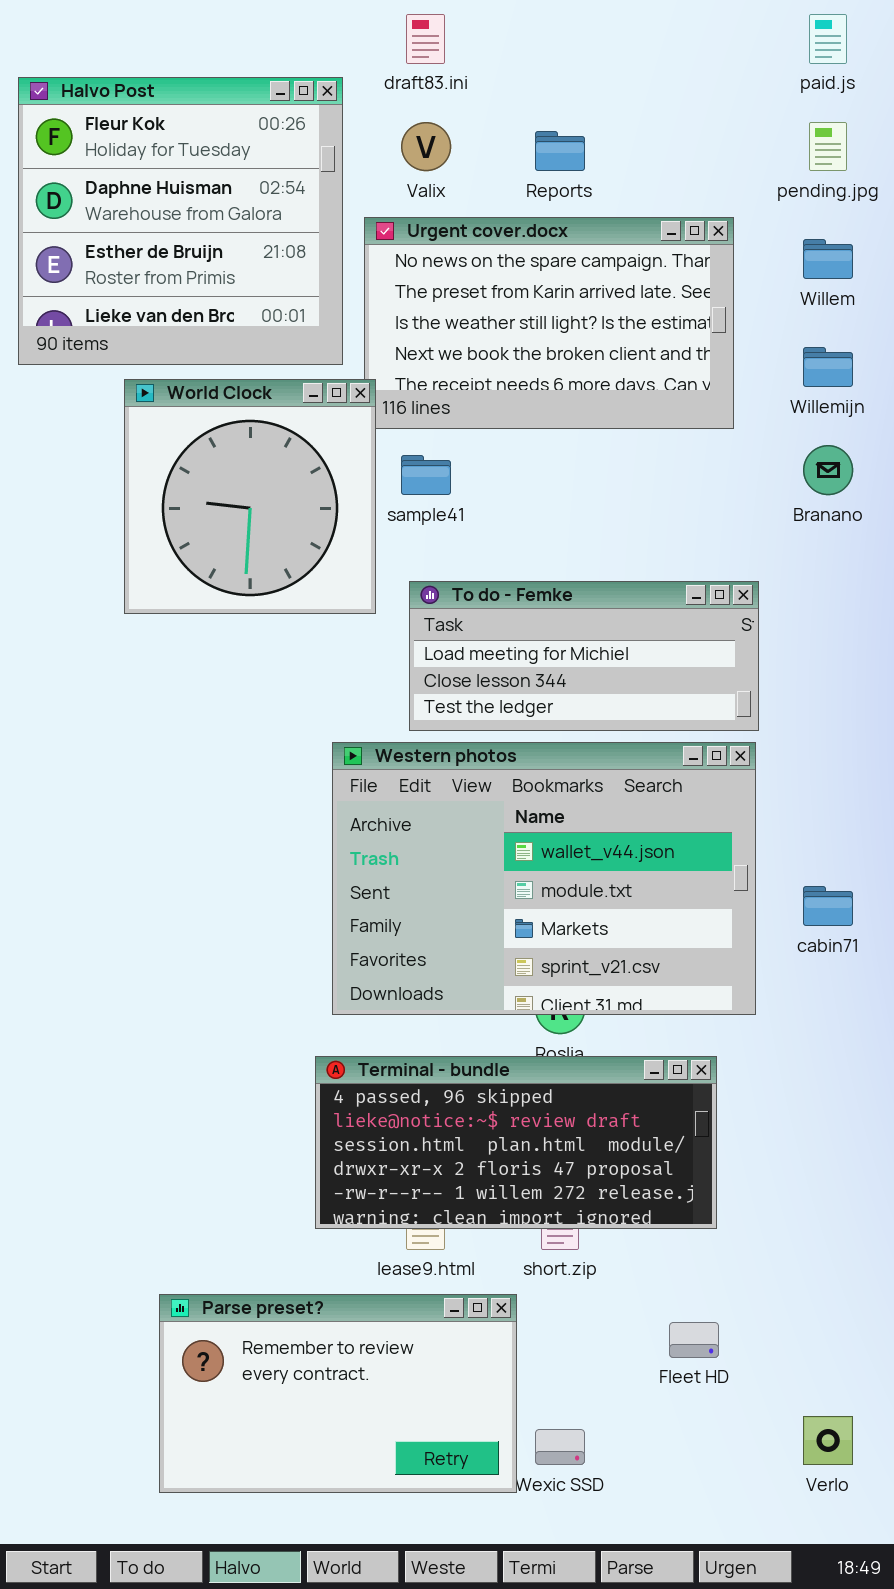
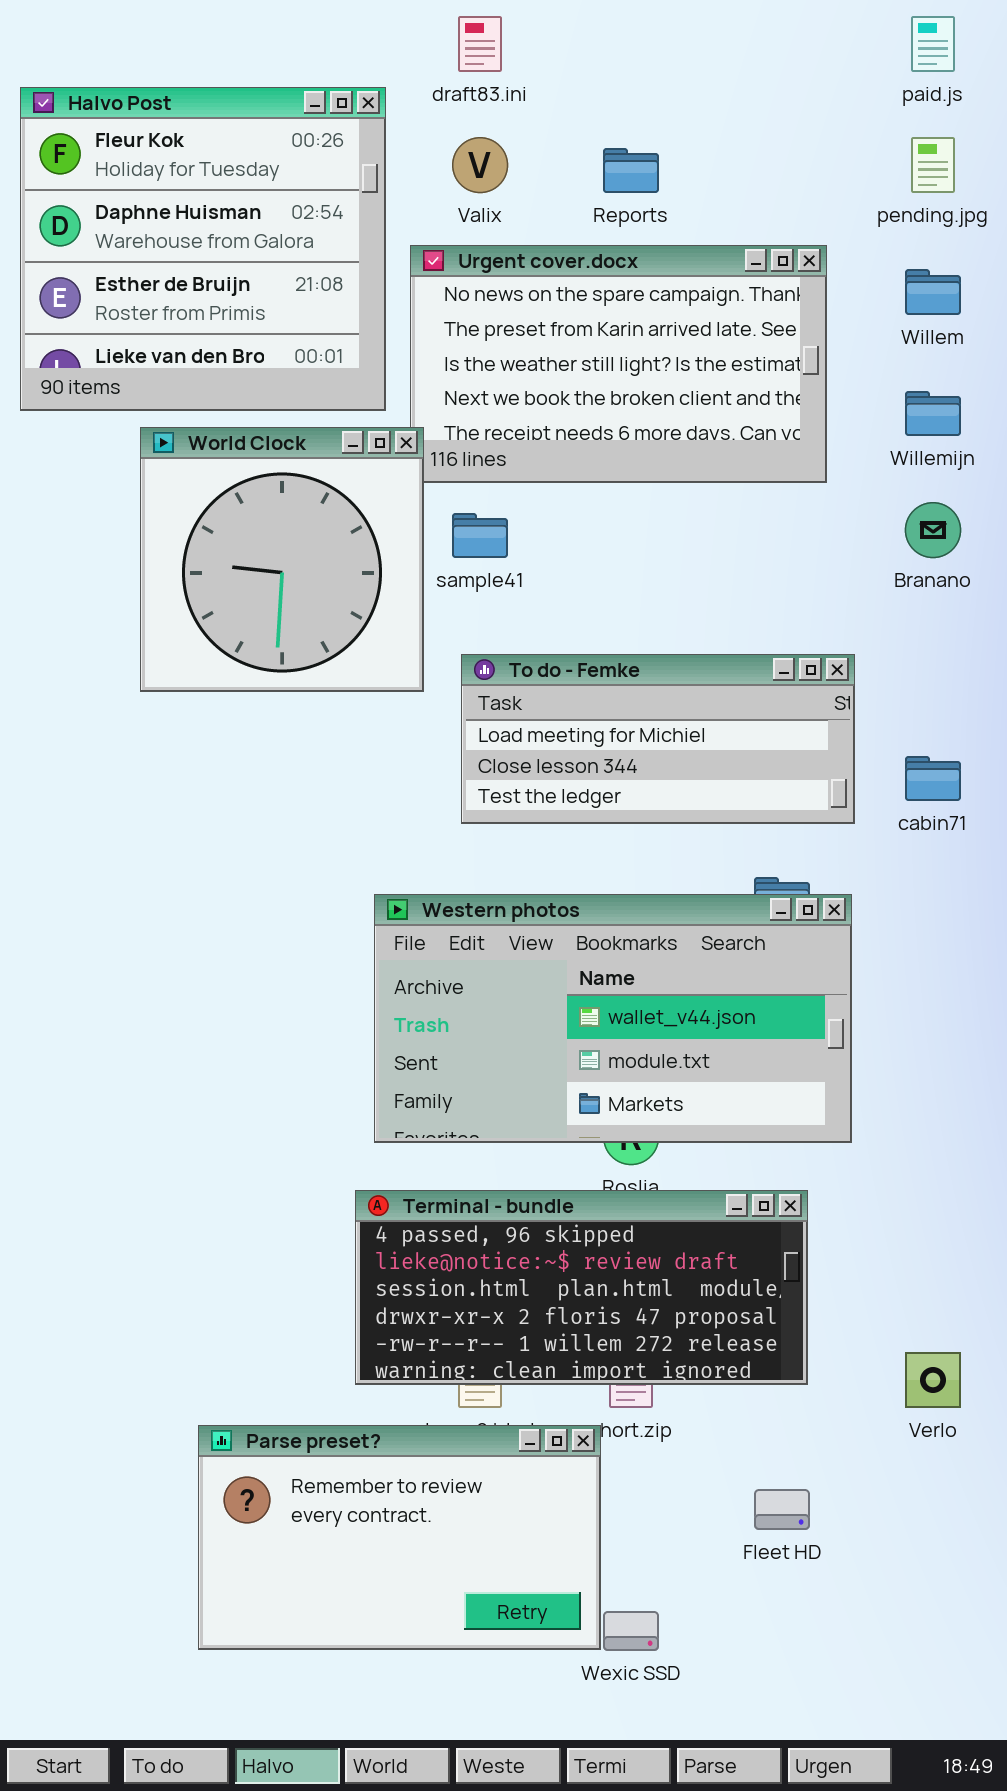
Western photos: [332,742,756,1015] -> [374,894,852,1143], resized
cabin71: [803,886,853,926] -> [905,756,961,801], moved
Parse preset?: [159,1294,517,1493] -> [198,1425,601,1650], moved
Verlo: [803,1416,853,1465] -> [905,1352,961,1408], moved

